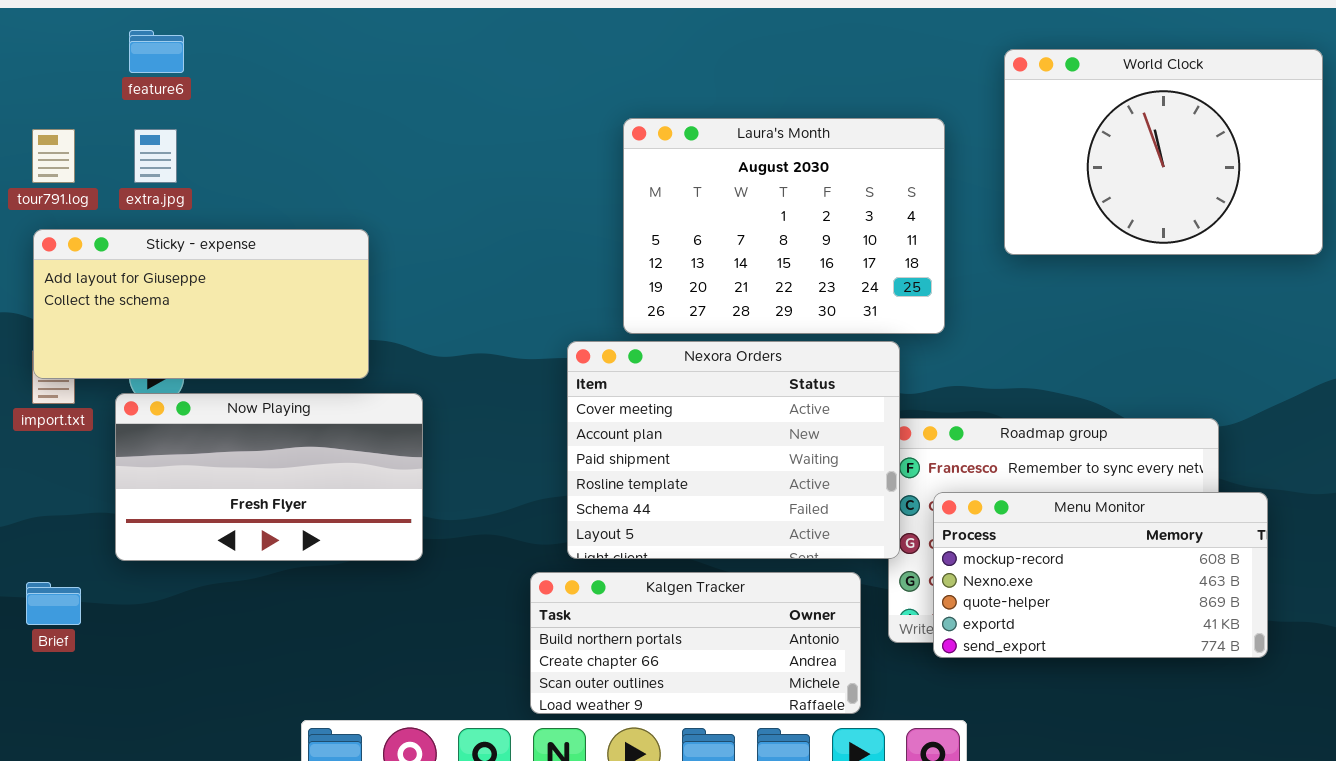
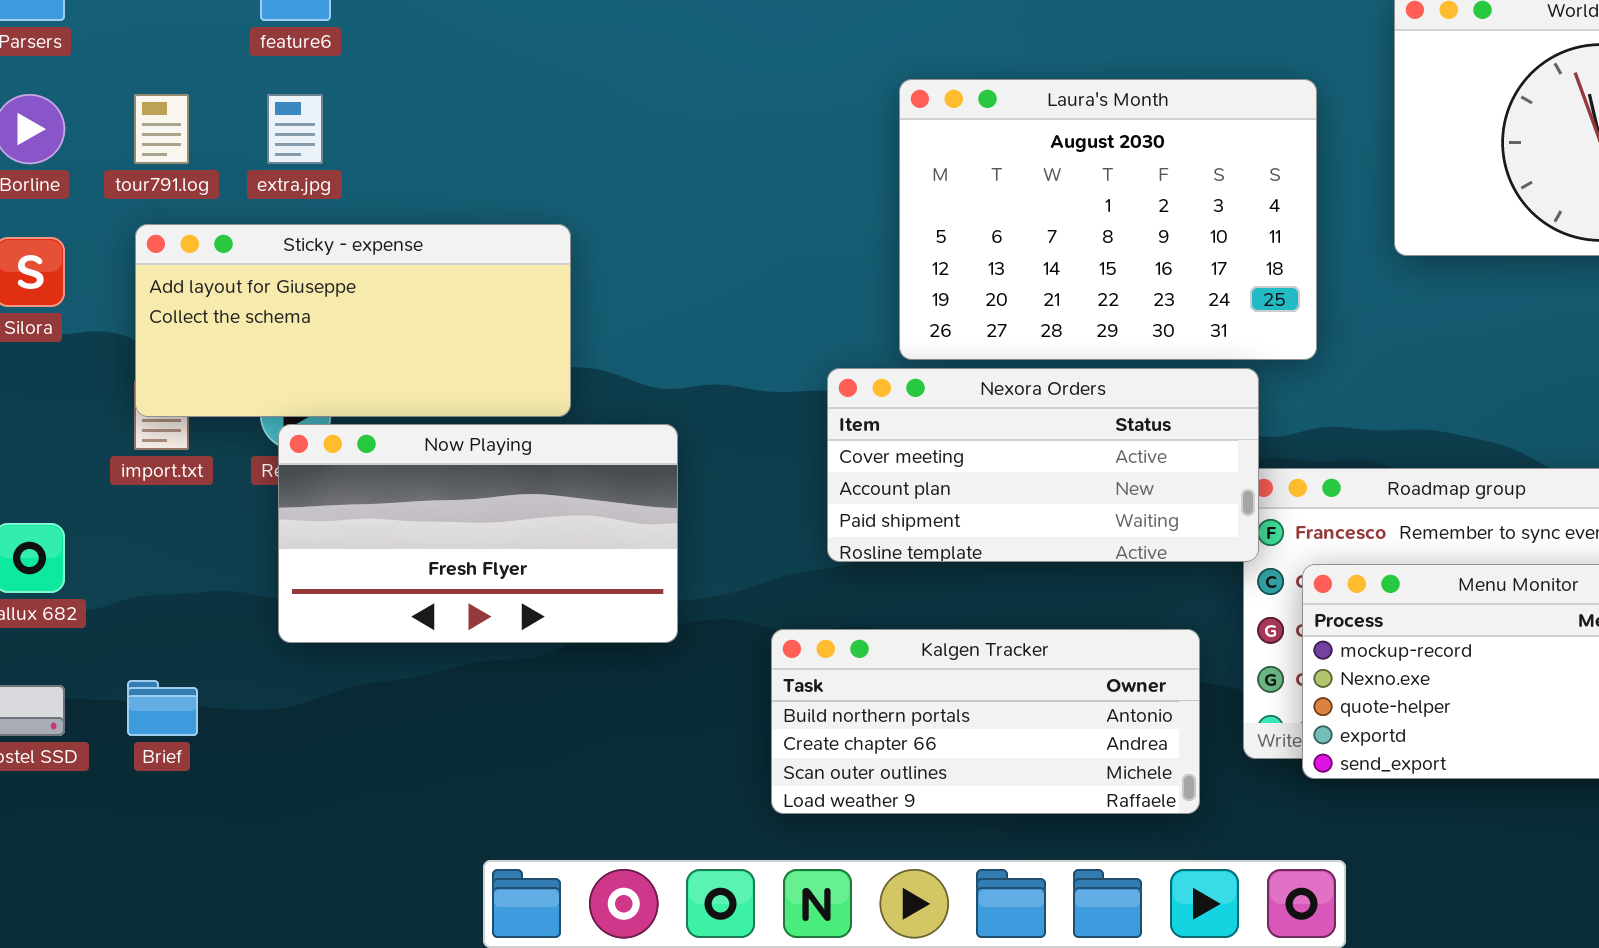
Nexora Orders: [567,341,900,559] -> [827,368,1259,562], resized
Now Playing: [115,393,423,561] -> [278,424,678,643], moved
Kalgen Tracker: [530,572,861,714] -> [771,629,1200,814], moved

